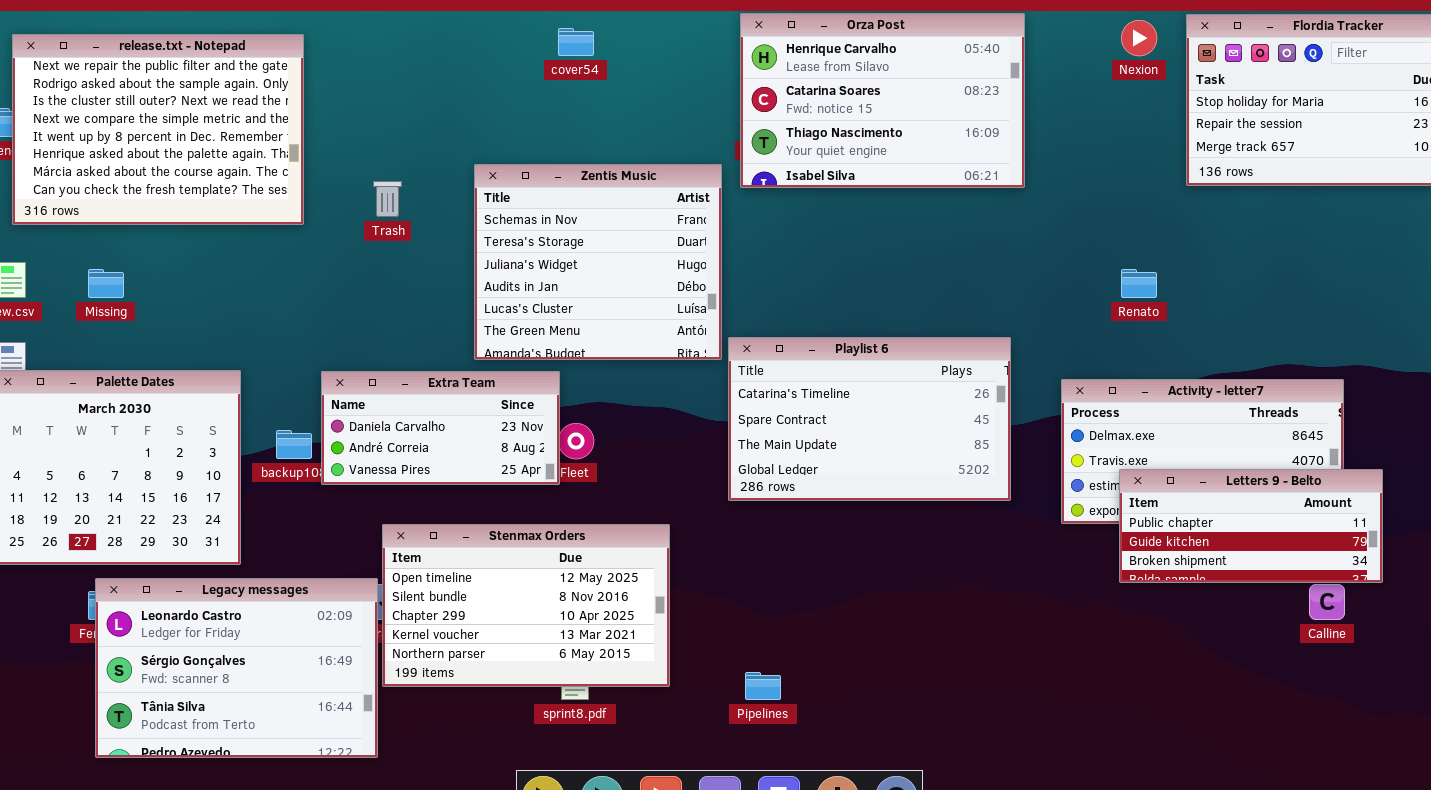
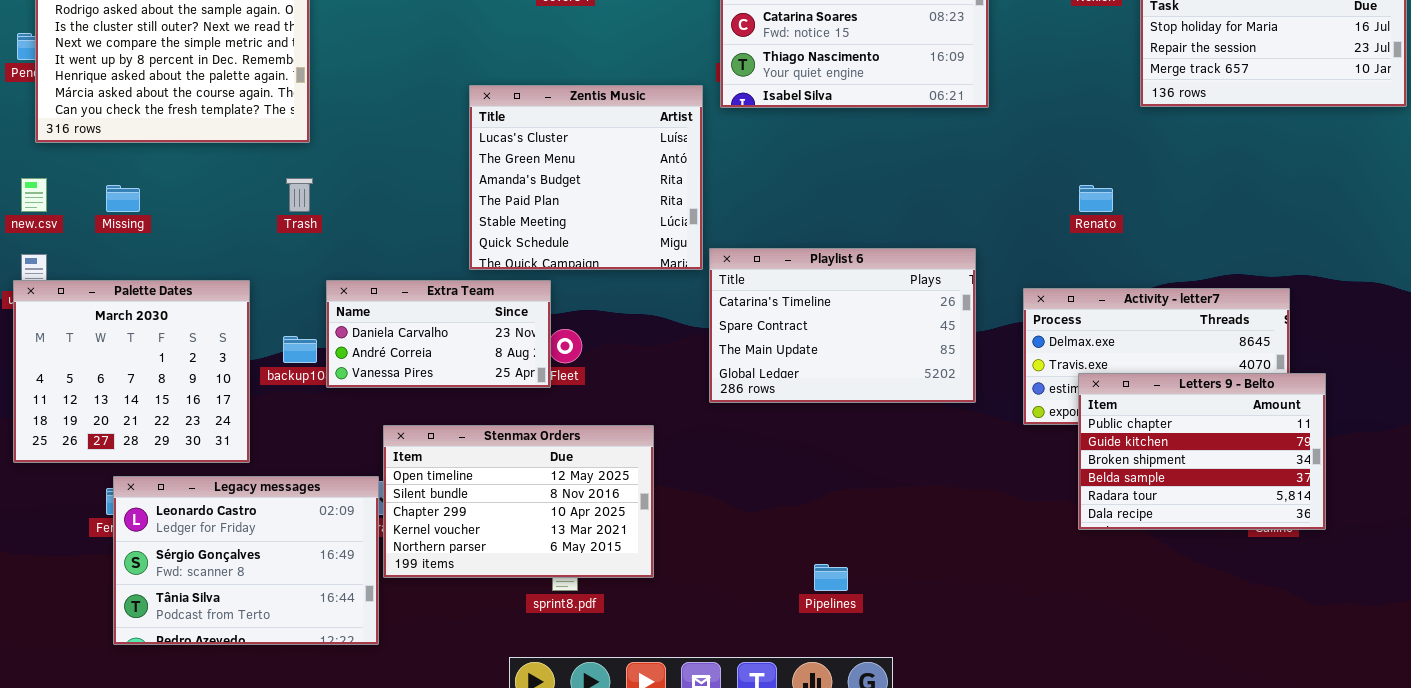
Zentis Music: [474,164,722,360] -> [469,85,703,270], scrolled down 4 rows
Trash: [373,181,402,217] -> [286,178,313,212], moved
Letters 9 - Belto: [1119,469,1383,583] -> [1078,373,1326,530], resized
Pipelines: [745,672,781,700] -> [814,564,848,591], moved

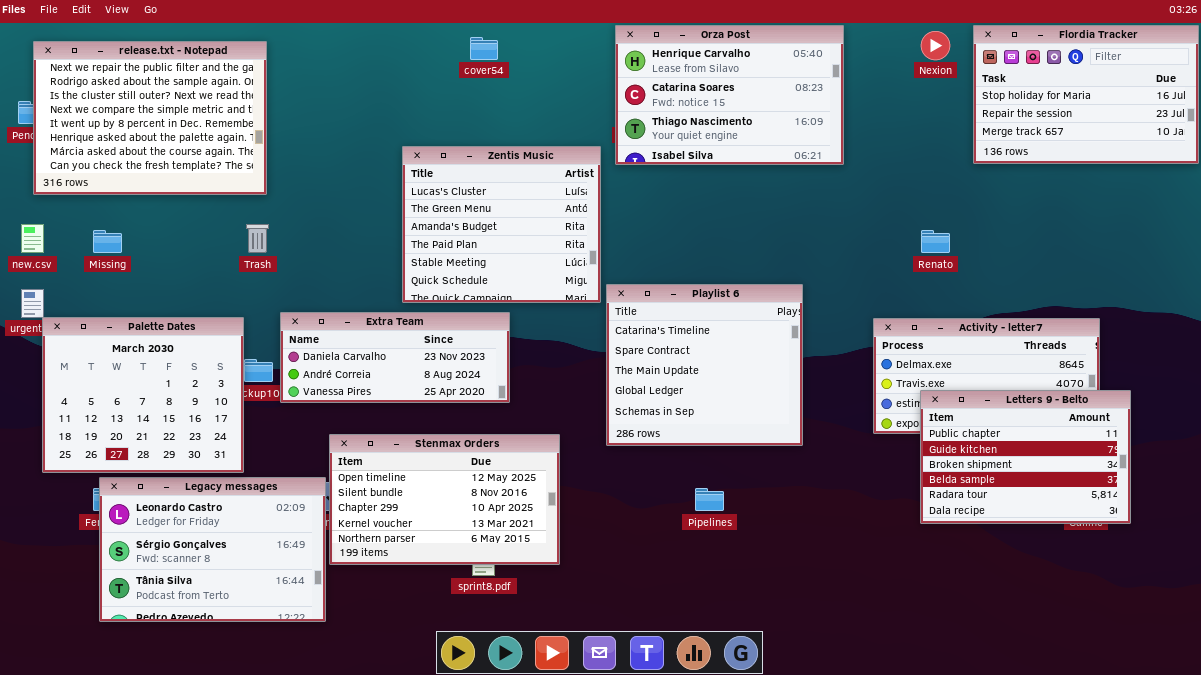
Playlist 6: [709,248,976,403] -> [606,284,803,446], resized
Palette Dates: [13,280,250,463] -> [42,317,244,473], moved
Extra Team: [326,280,551,388] -> [280,312,510,403], resized
Pipelines: [814,564,848,591] -> [695,488,724,511], moved

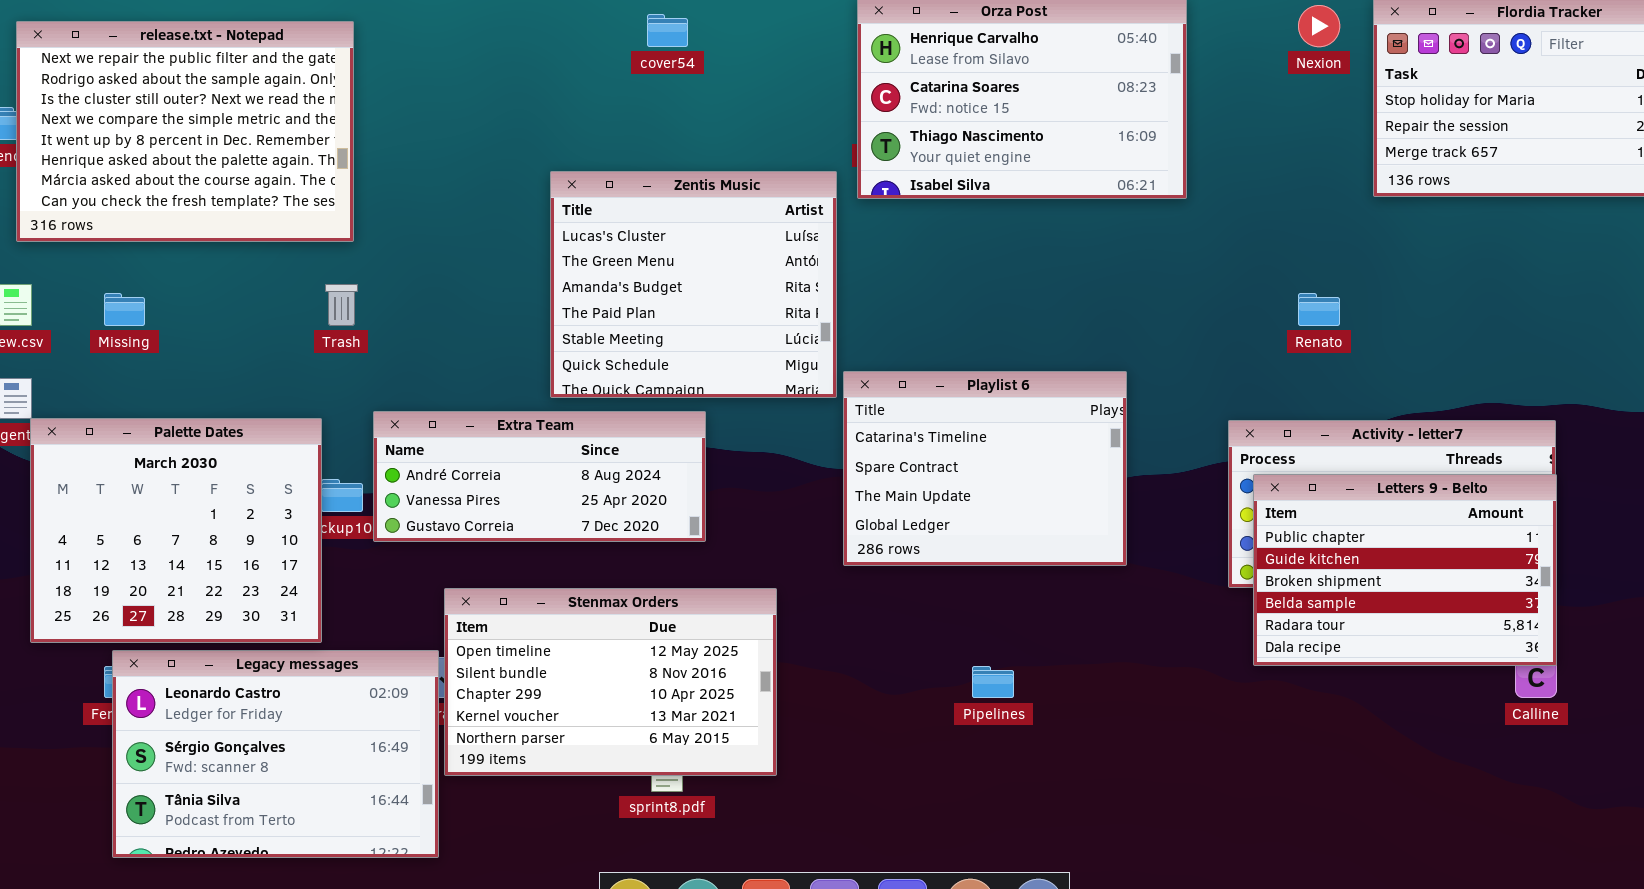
Playlist 6: [606,284,803,446] -> [843,371,1127,566], resized
Extra Team: [280,312,510,403] -> [373,411,706,542], scrolled down 1 row
Letters 9 - Belto: [920,390,1131,524] -> [1253,474,1557,666], moved

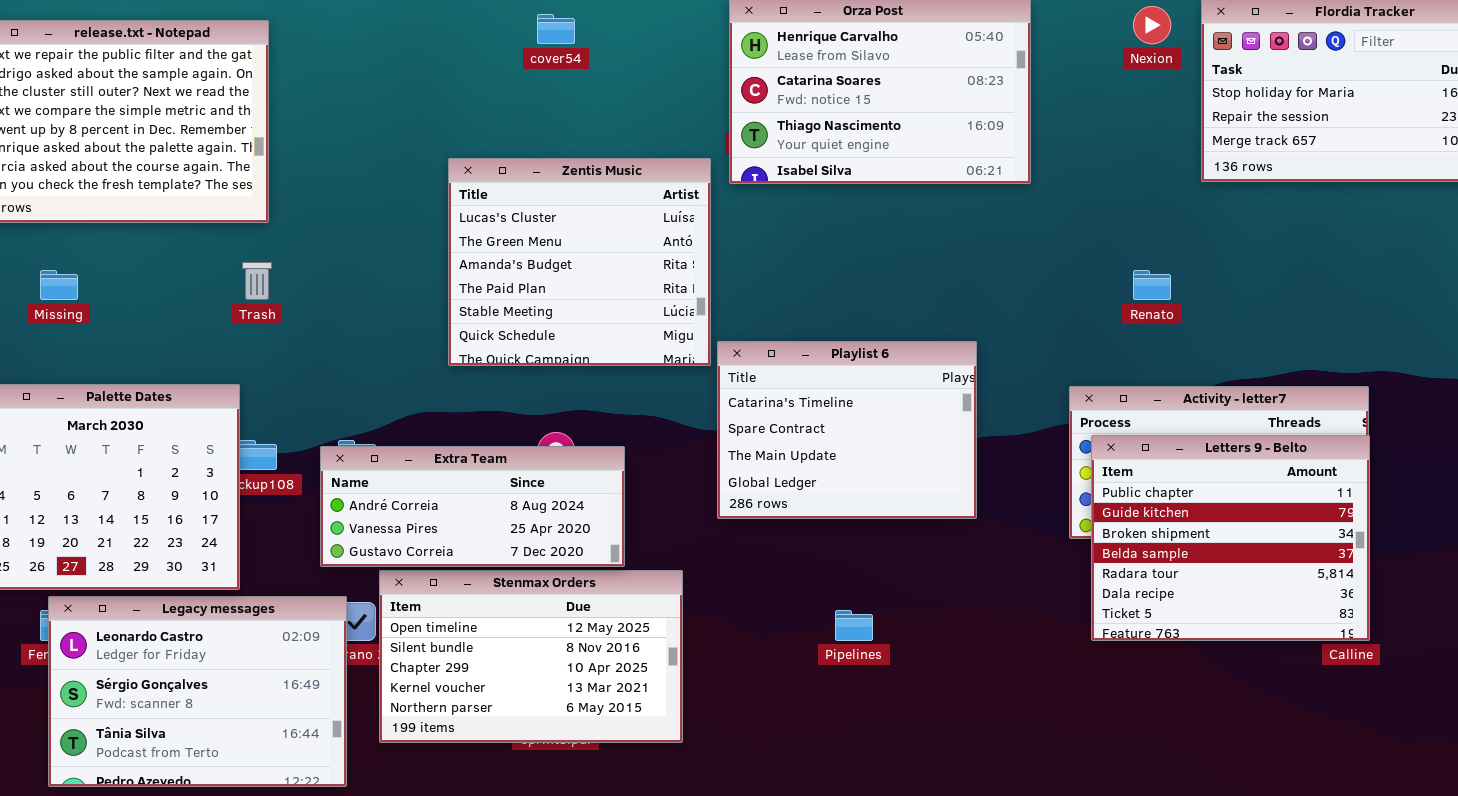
Extra Team: [373,411,706,542] -> [320,446,625,567], moved
Letters 9 - Belto: [1253,474,1557,666] -> [1091,435,1370,641], resized
Stenmax Orders: [444,588,777,776] -> [379,570,683,743], moved

